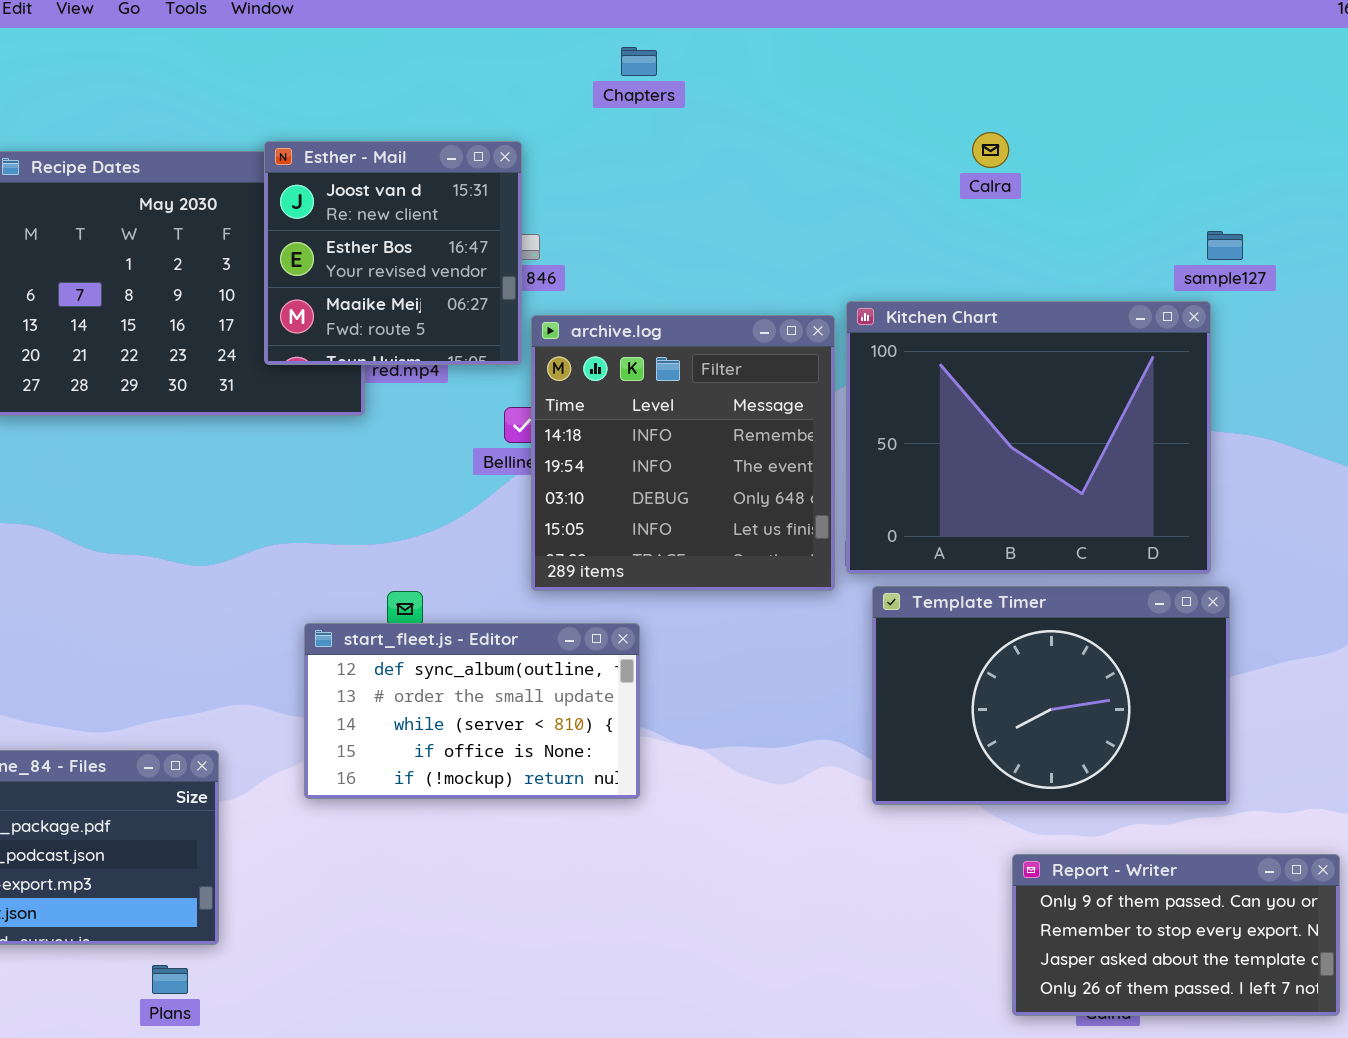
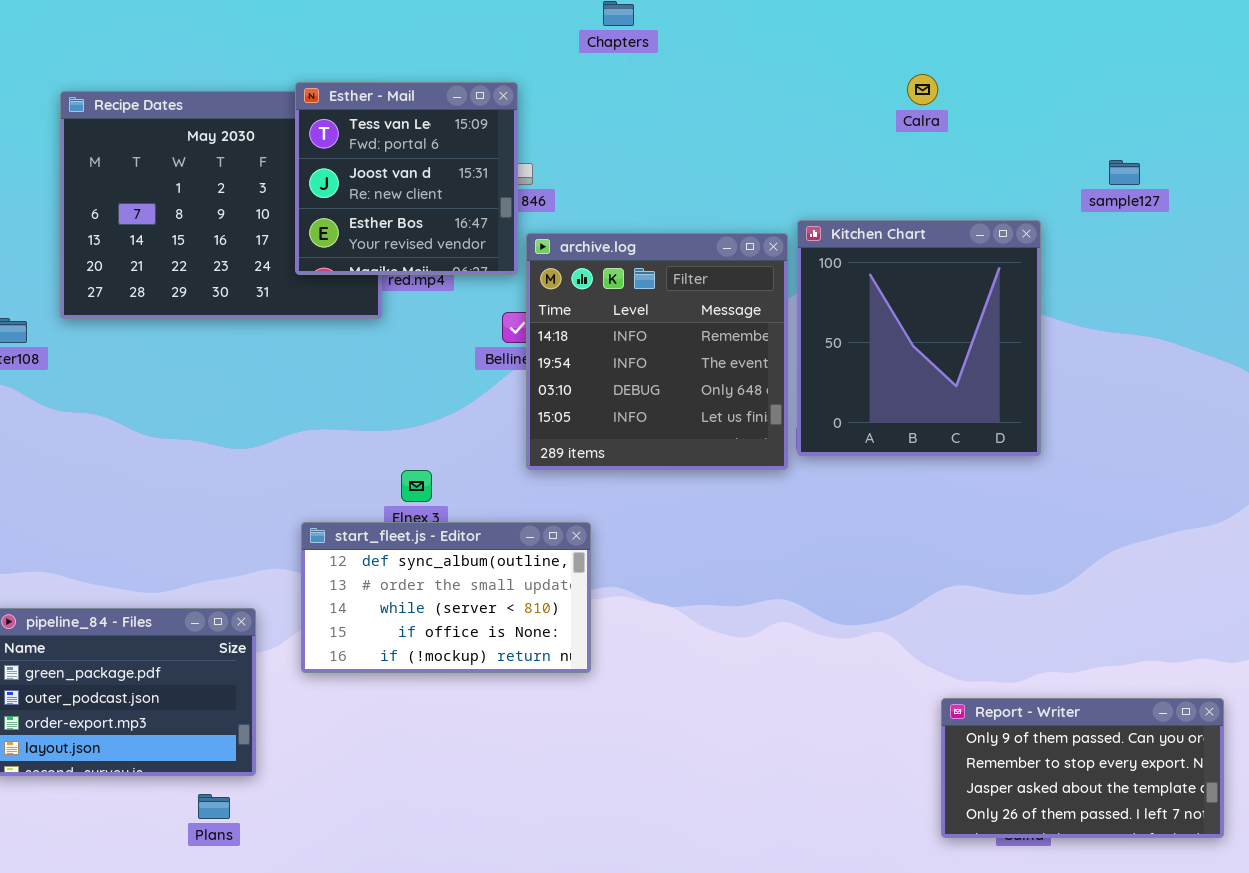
Esther - Mail: [264,141,522,365] -> [295,82,518,275], scrolled up 1 row
Kitchen Chart: [846,301,1211,574] -> [797,220,1041,456], resized
Template Timer: [872,586,1230,805] -> none, closed
start_fleet.js - Editor: [304,623,640,799] -> [301,522,591,673], moved

